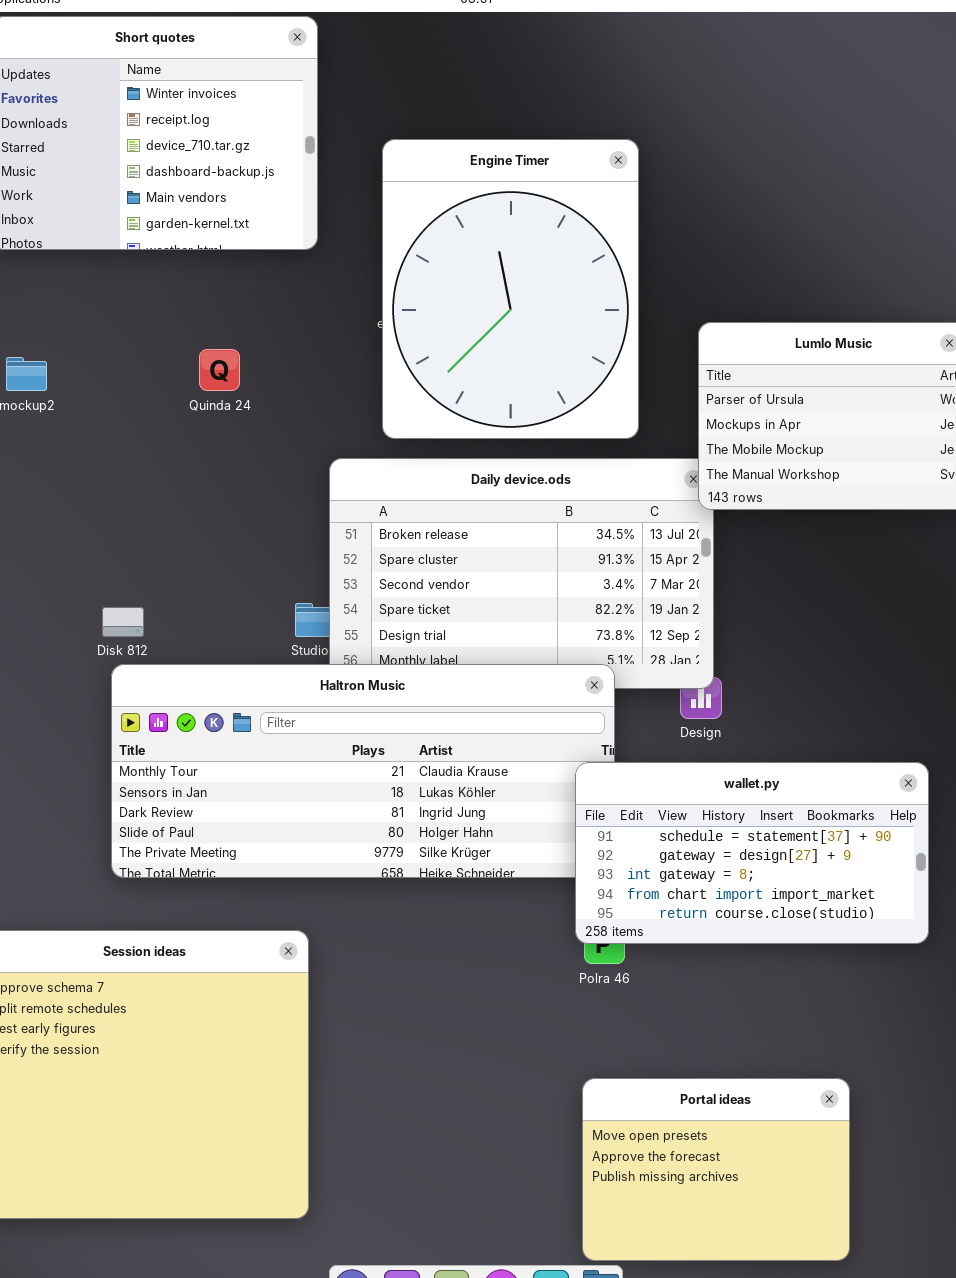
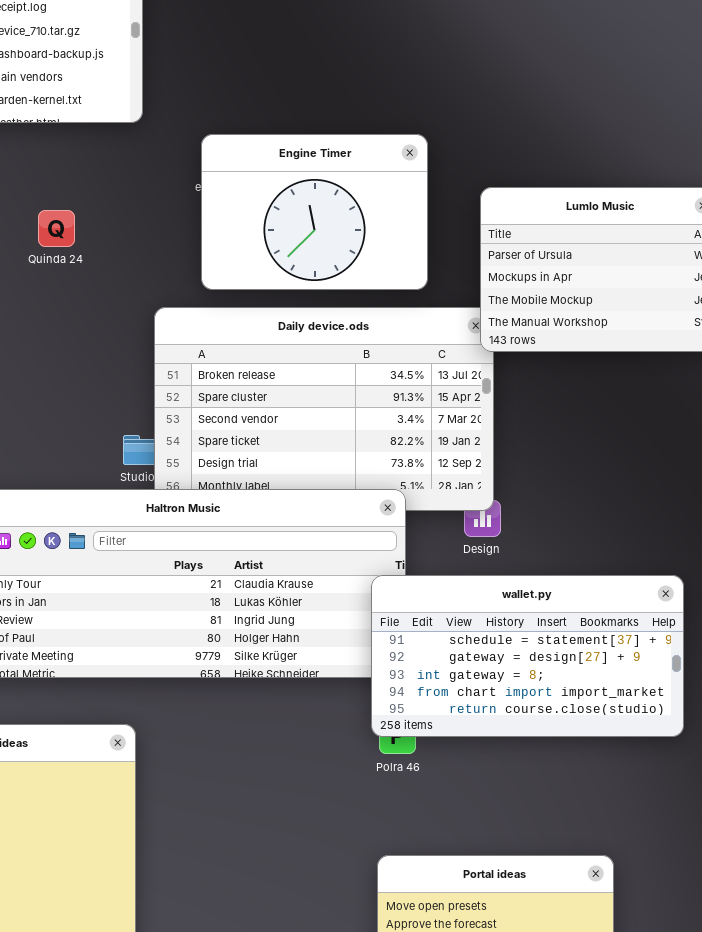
Engine Timer: [382,139,639,439] -> [201,134,428,290], resized

